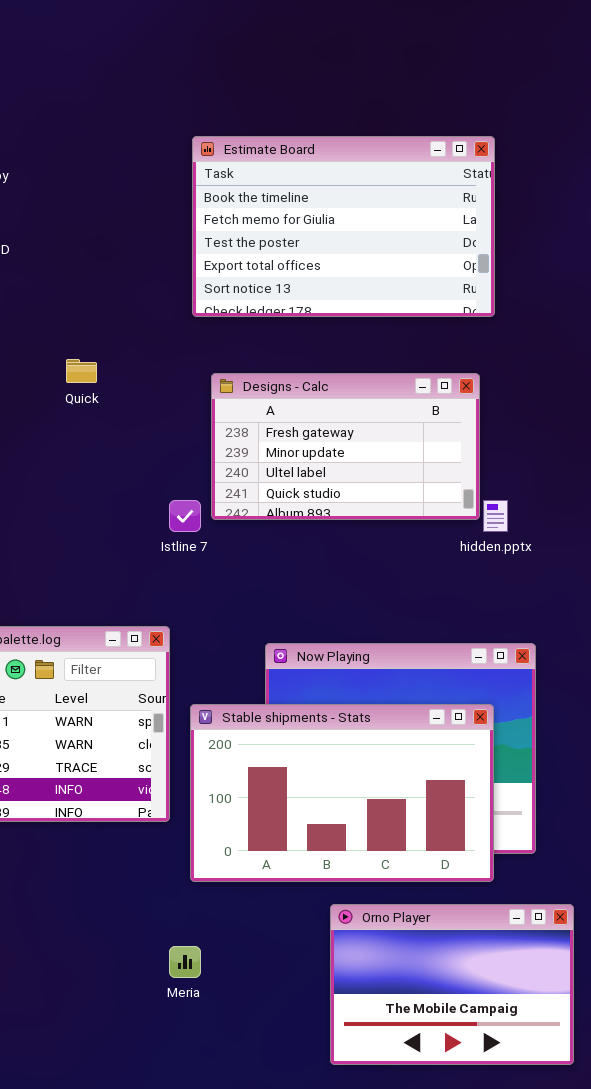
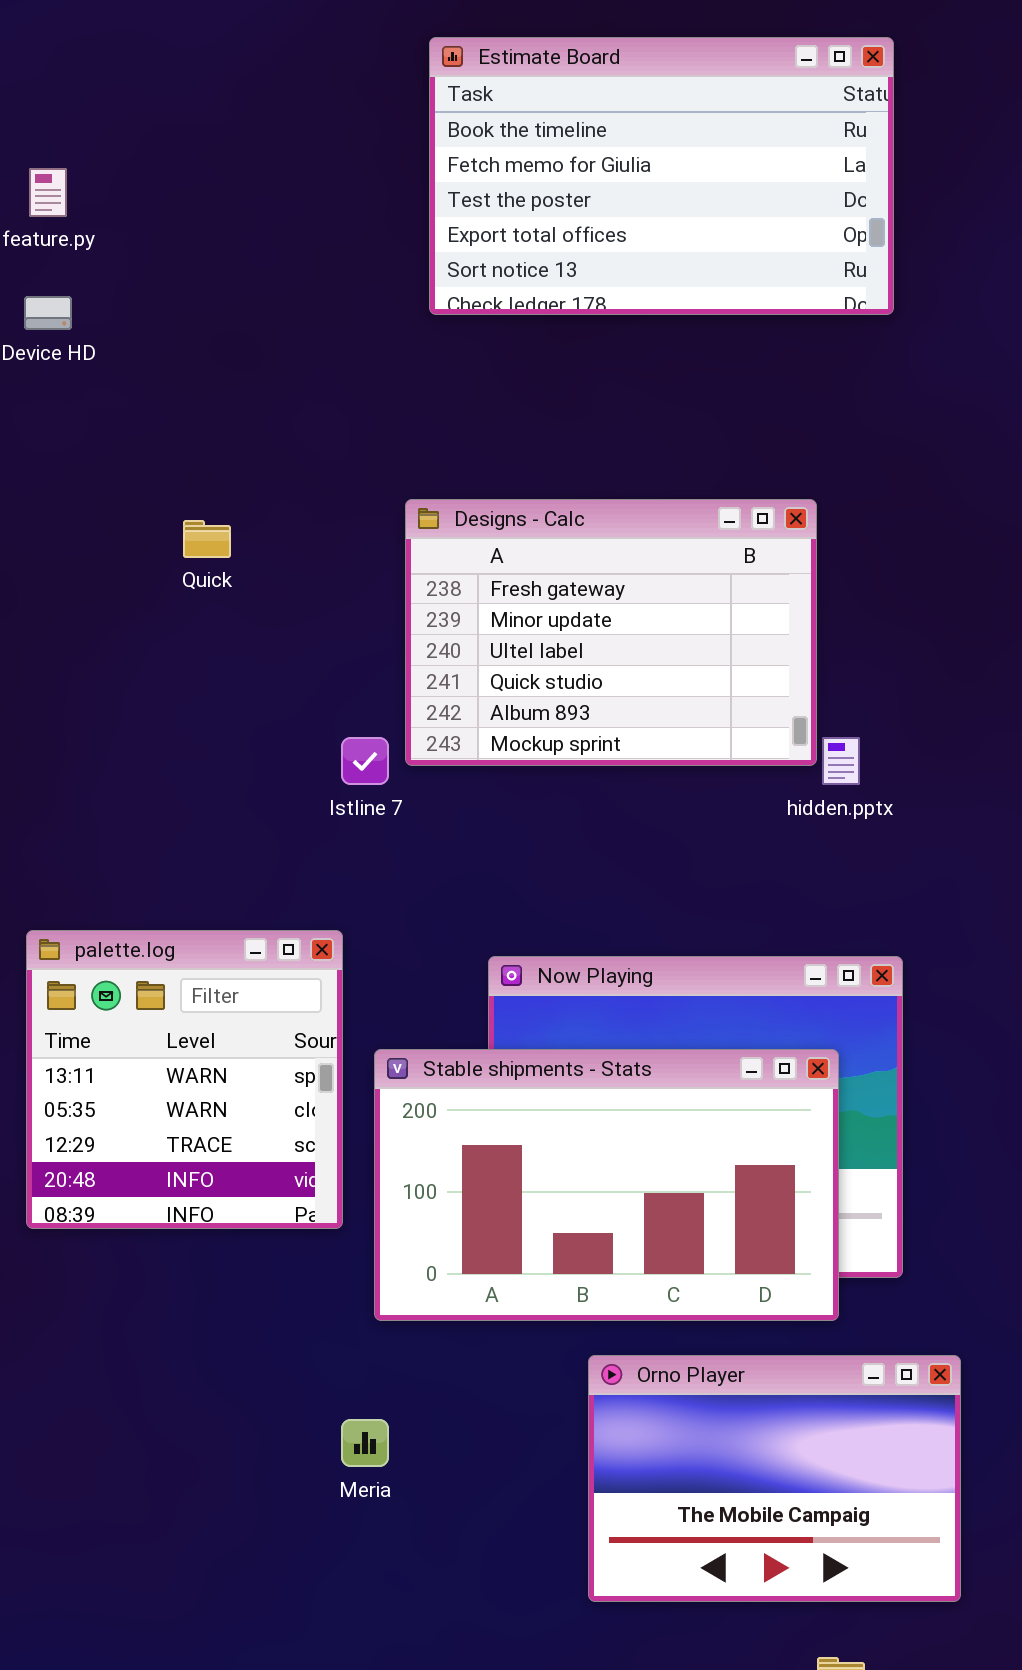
Estimate Board: [192,136,495,317] -> [429,37,894,315], moved
Designs - Calc: [211,373,480,520] -> [405,499,817,766], resized

